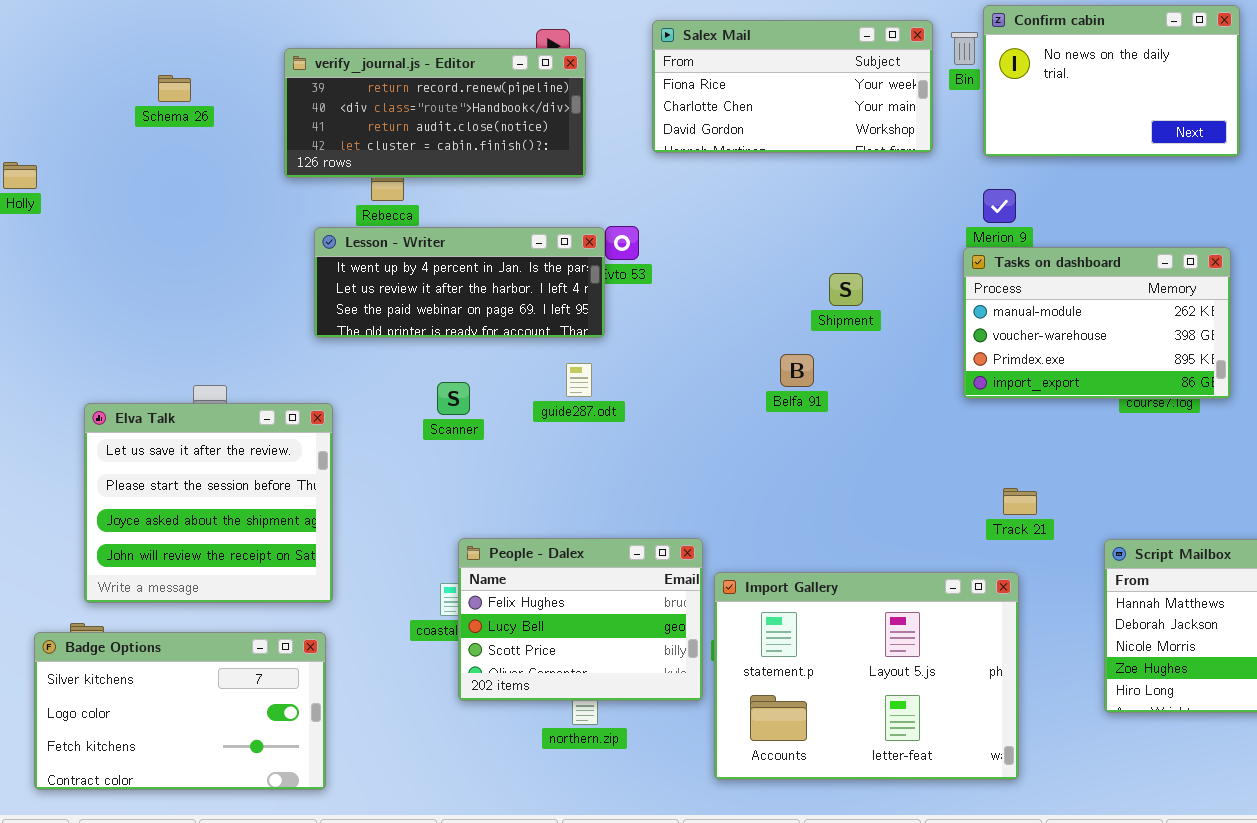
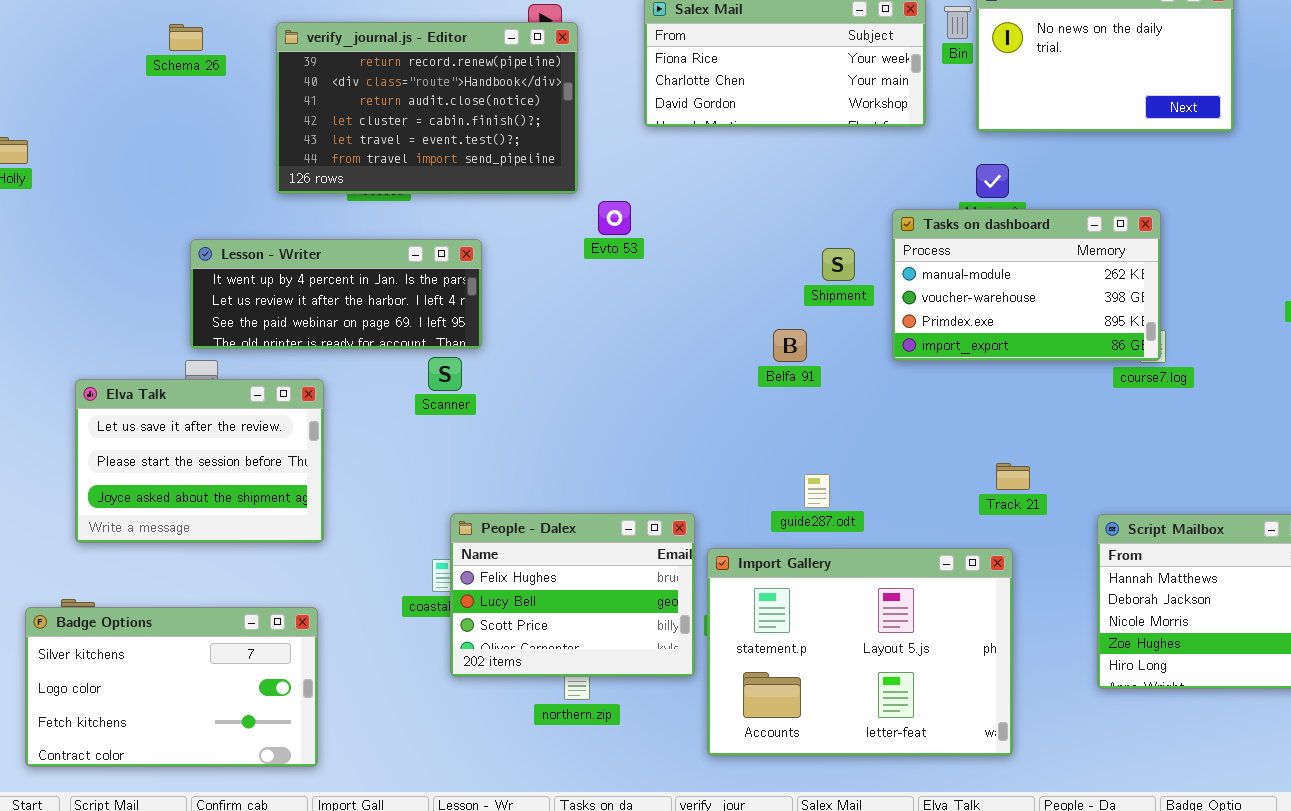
verify_journal.js - Editor: [284,48,586,178] -> [276,22,578,194], resized
Schema 26: [158,75,191,102] -> [169,24,203,51], moved
Lesson - Writer: [314,227,605,338] -> [190,239,482,349], moved
Tasks on dashboard: [963,247,1231,399] -> [892,209,1161,361], moved
guide287.odt: [566,363,592,397] -> [804,474,830,508], moved
Elva Talk: [84,403,333,603] -> [75,379,324,543], resized

